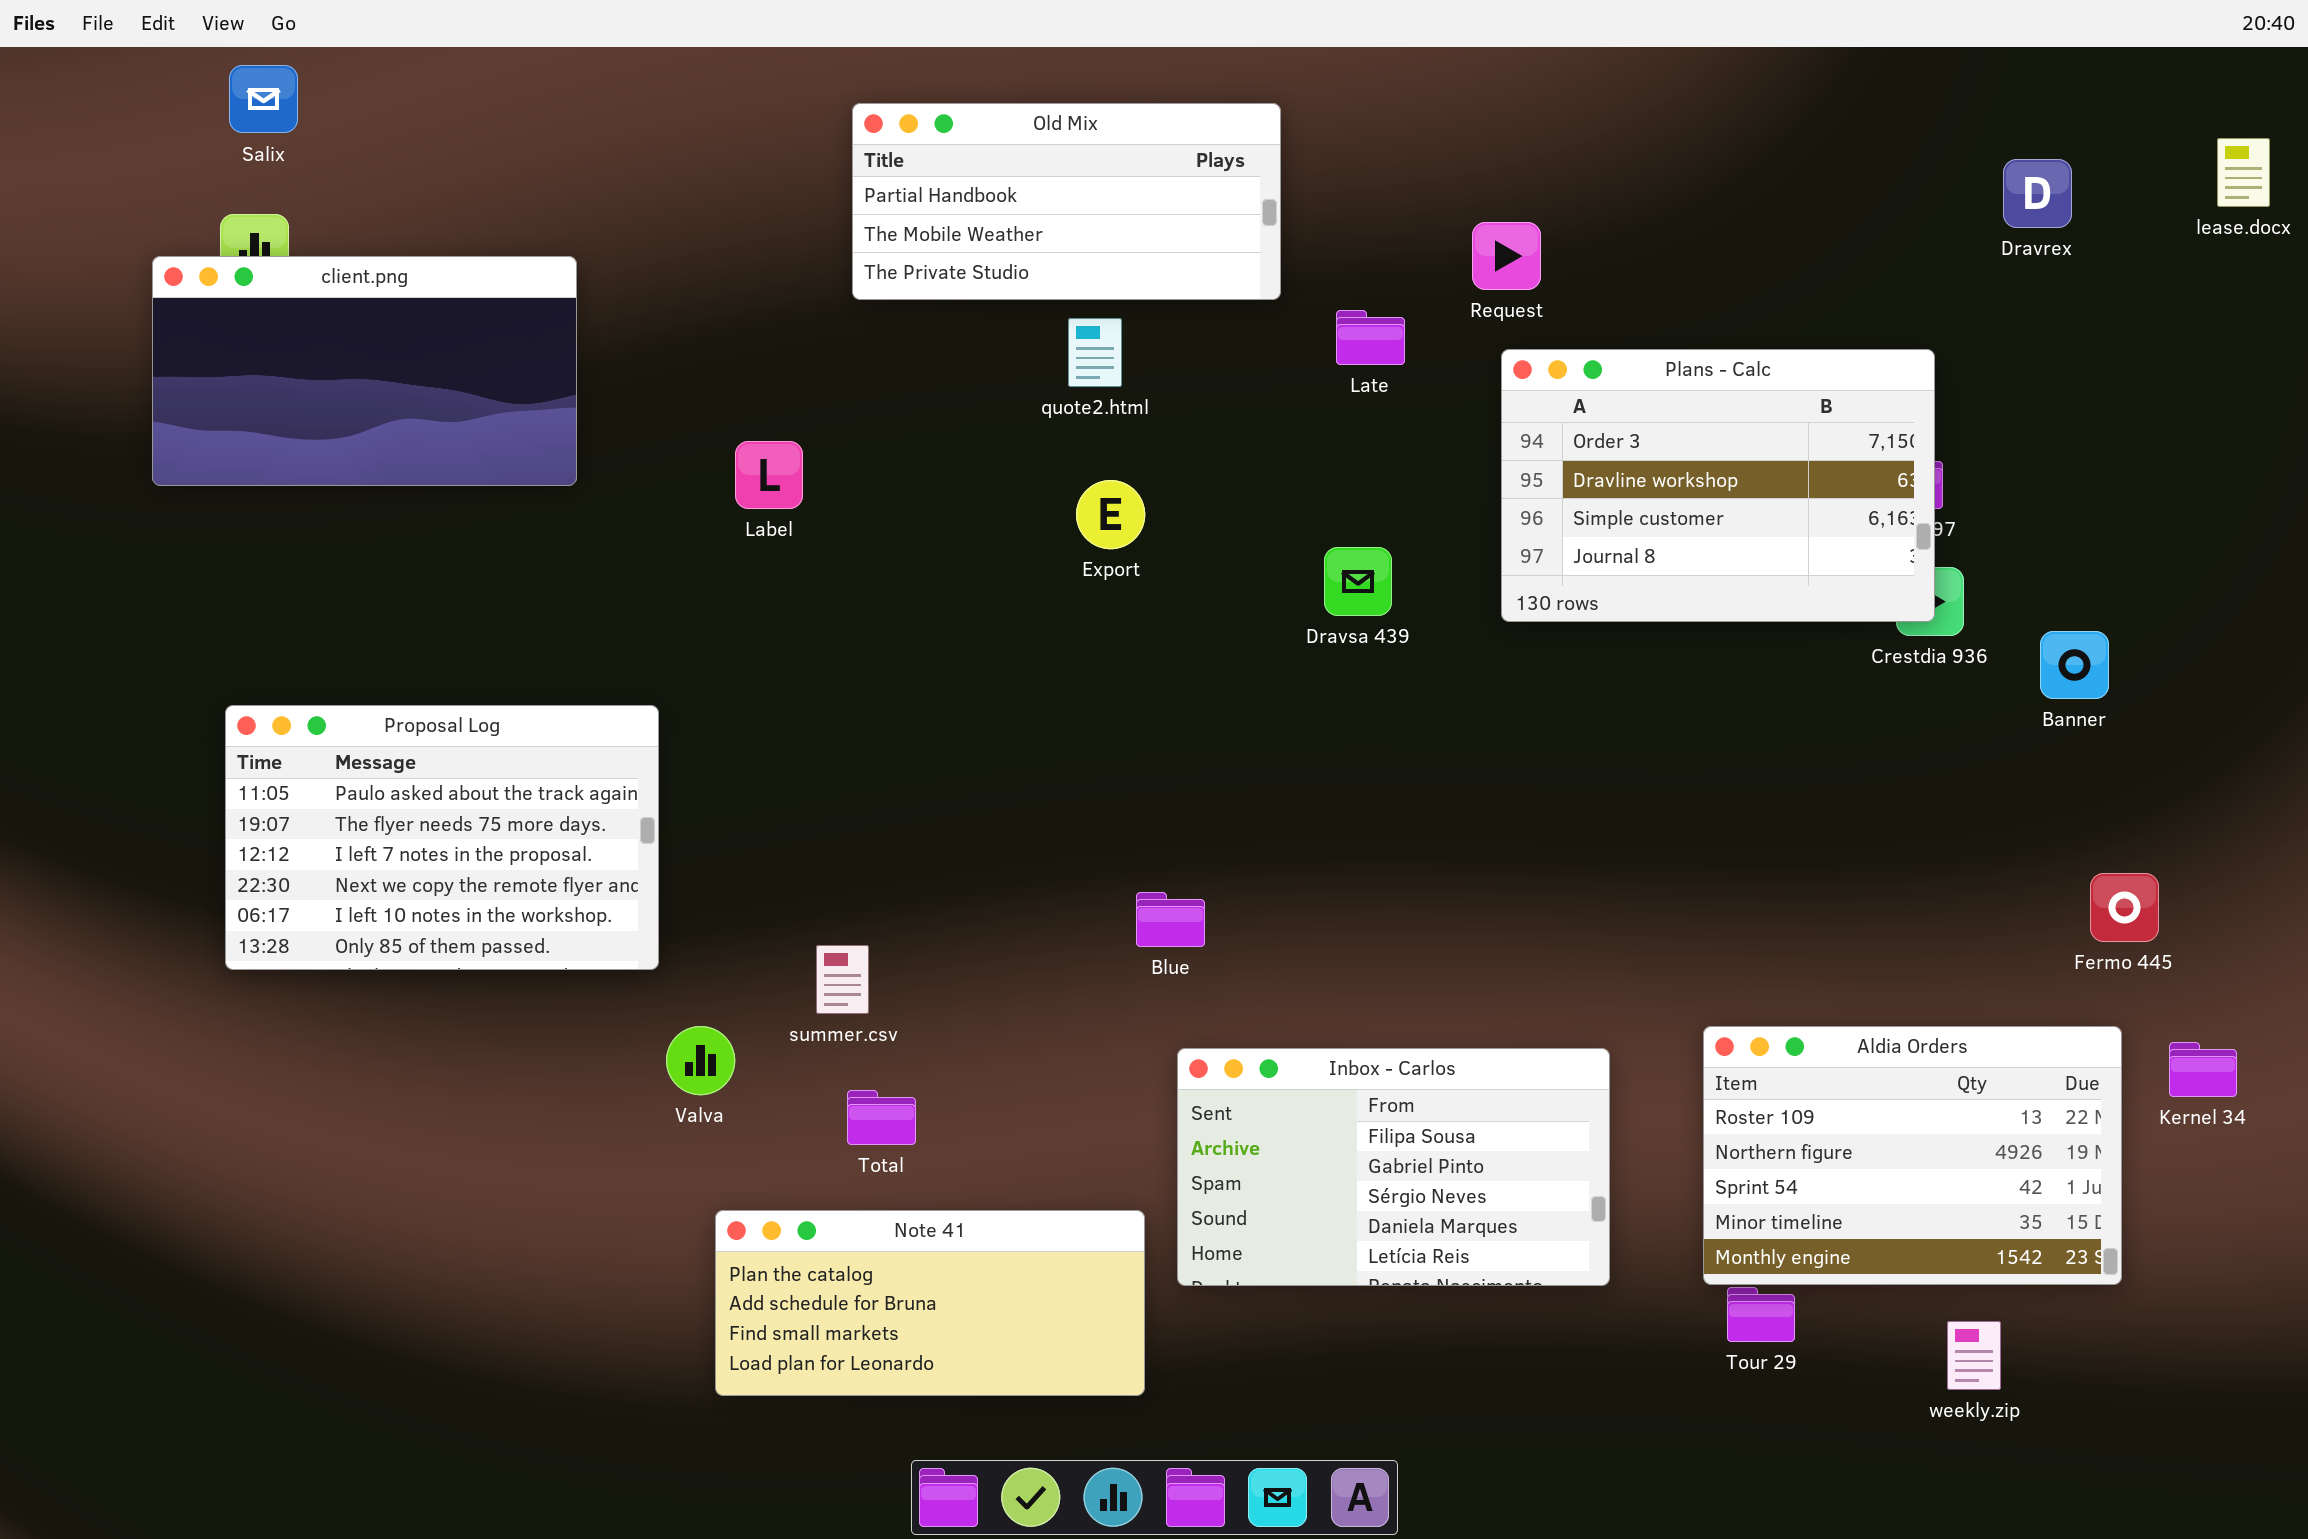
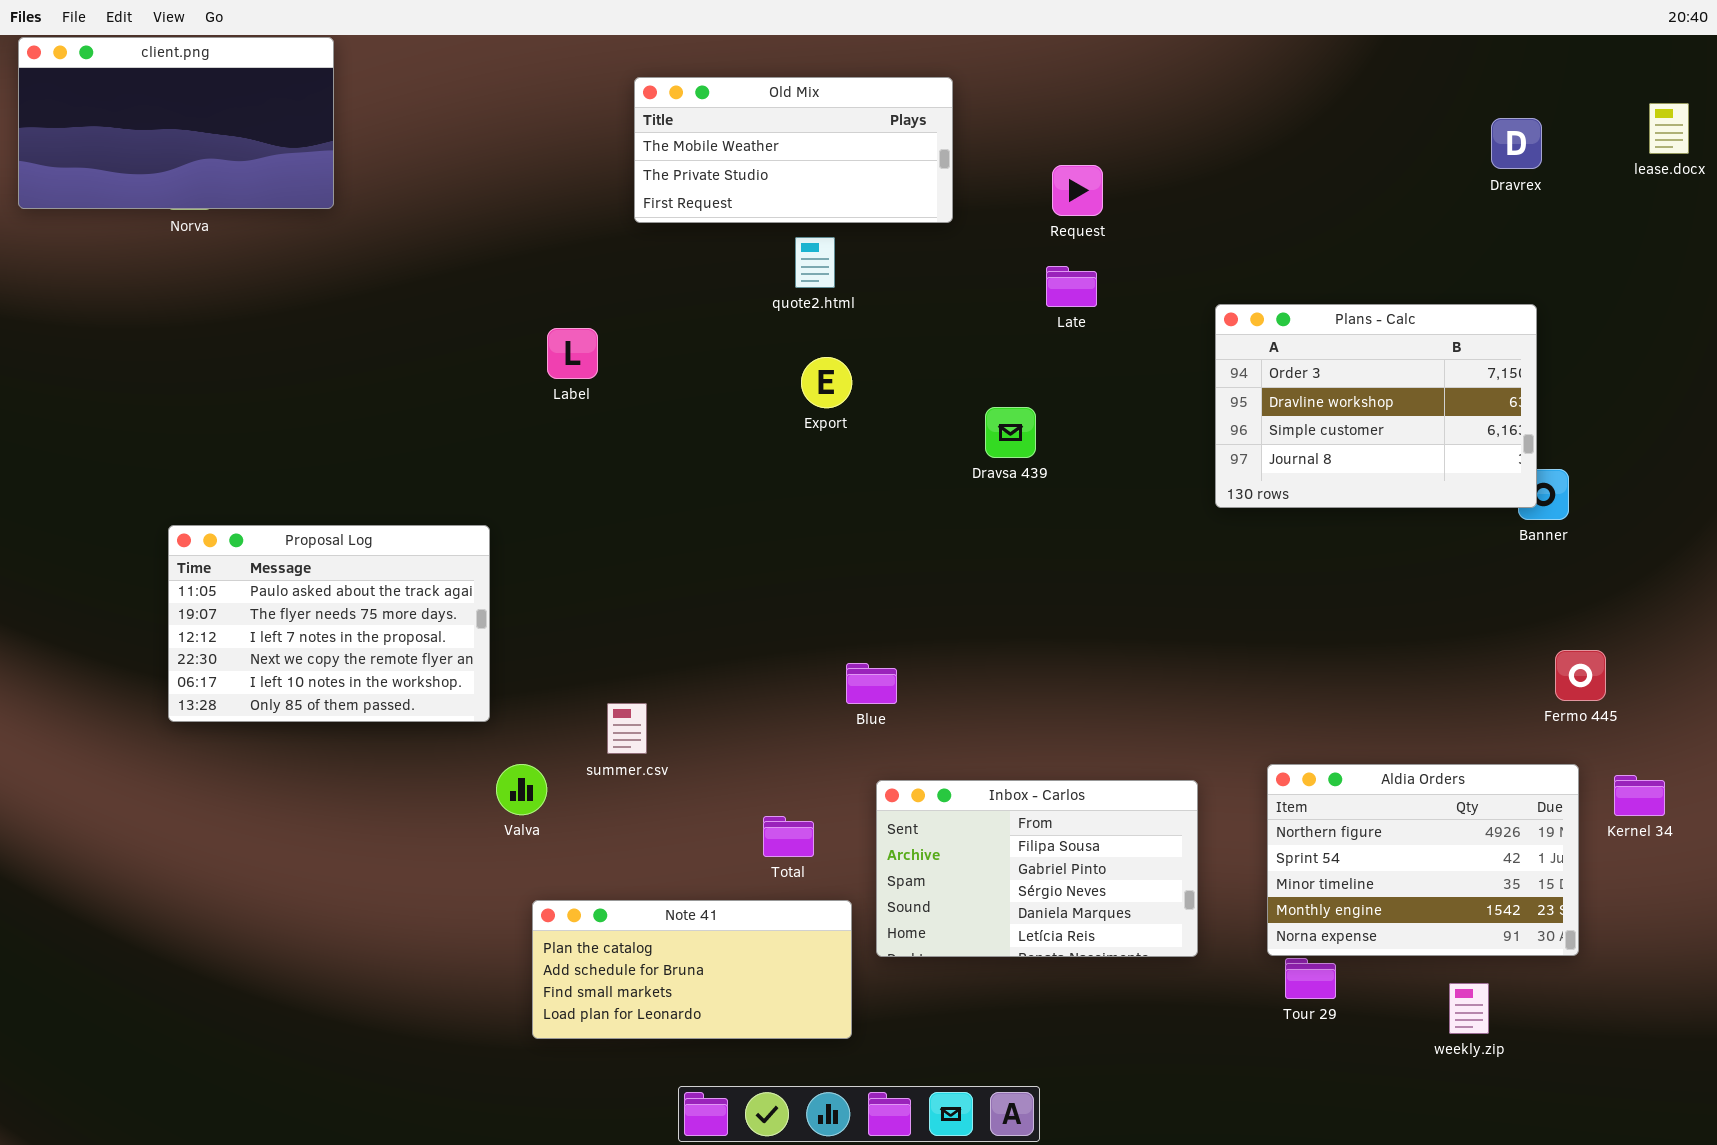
Old Mix: [852,103,1281,300] -> [634,77,953,223], scrolled down 1 row
Request: [1472,222,1541,290] -> [1052,165,1103,216], moved
client.png: [152,256,577,486] -> [18,37,334,209], moved
Late: [1336,310,1405,365] -> [1046,266,1097,307], moved
Plans - Calc: [1501,349,1935,622] -> [1215,304,1537,508], moved
Aldia Orders: [1703,1026,2122,1285] -> [1267,764,1579,956], scrolled down 1 row
Total: [847,1090,916,1145] -> [763,816,814,857], moved

